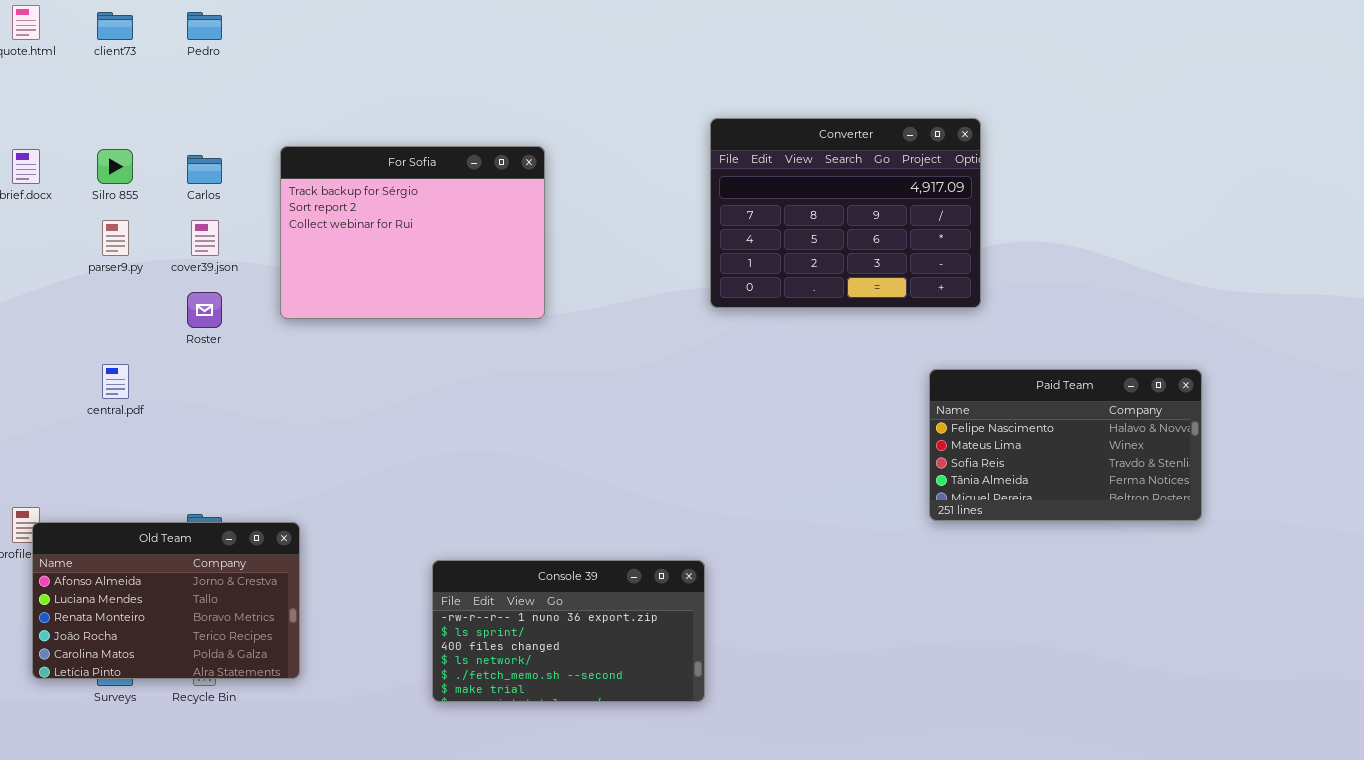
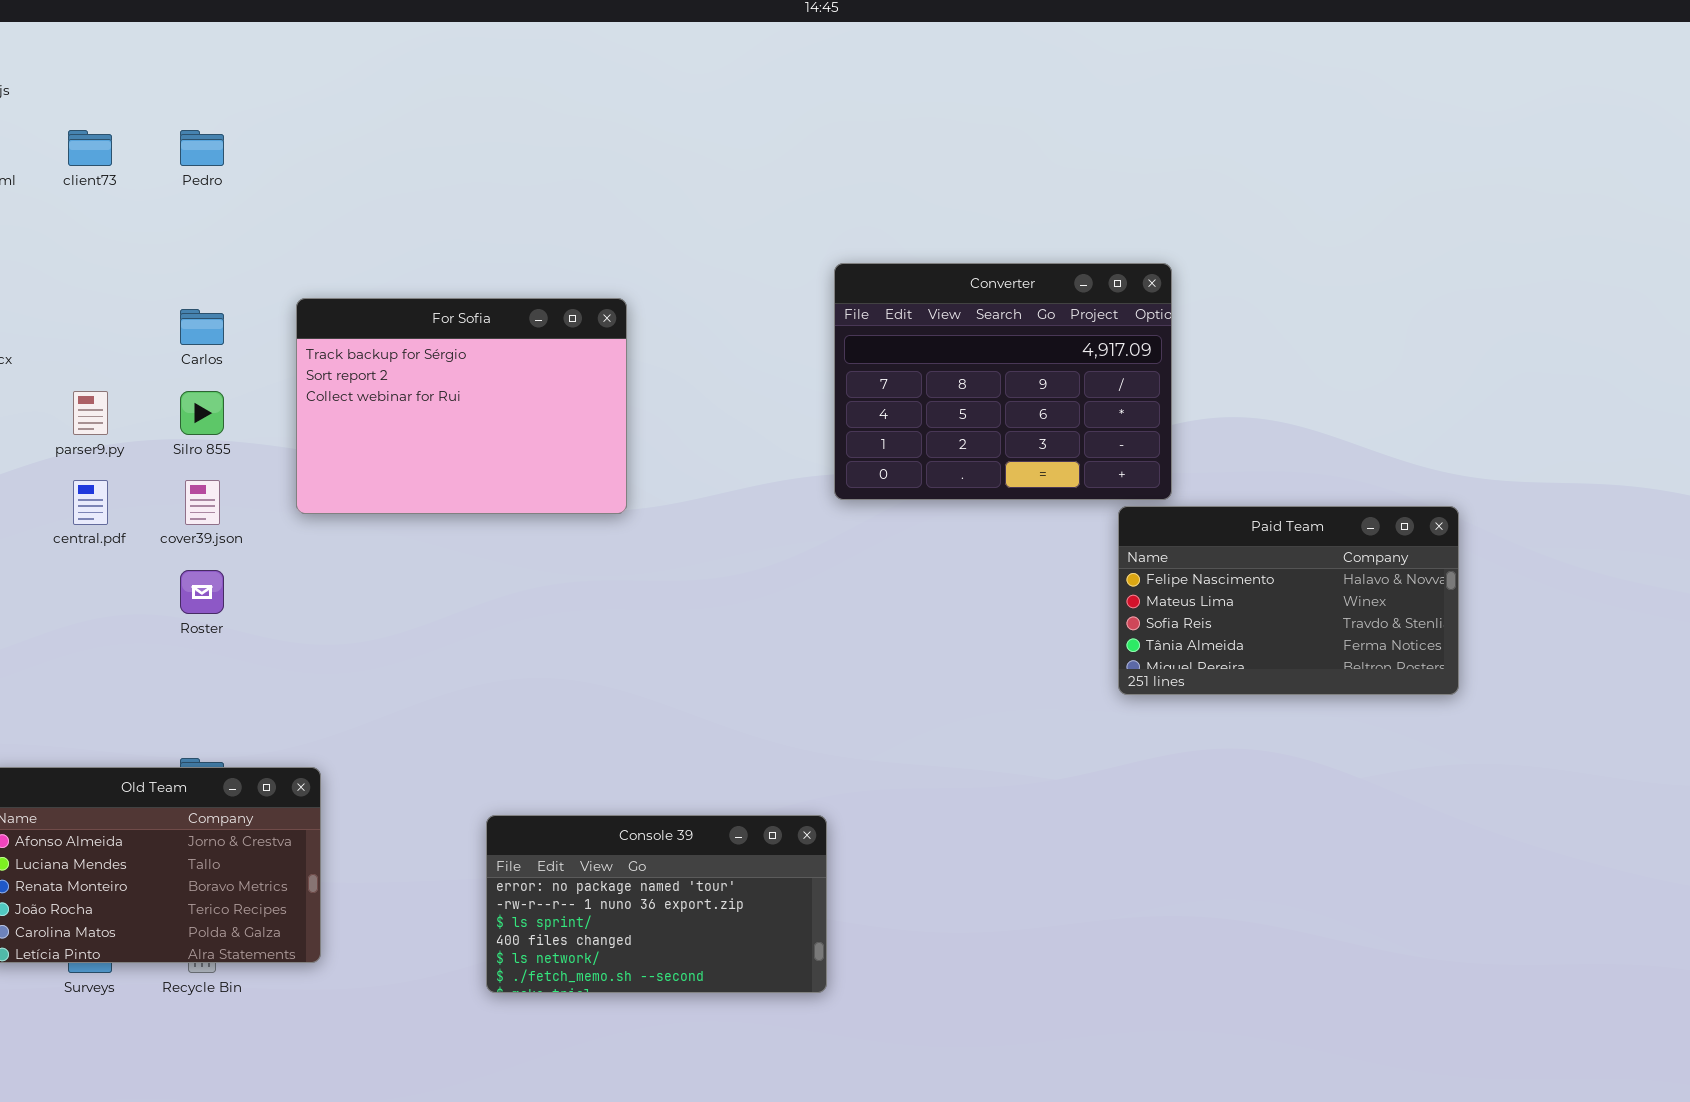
Silro 855: [97,149,133,184] -> [180,391,224,435], moved
cover39.json: [191,220,219,256] -> [185,480,220,525], moved
Roster: [187,292,222,328] -> [180,570,224,614], moved
central.pdf: [102,364,129,399] -> [73,480,108,525], moved
Paid Team: [929,369,1202,521] -> [1118,506,1459,695], moved
Console 39: [432,560,705,702] -> [486,815,827,993], scrolled up 1 row

